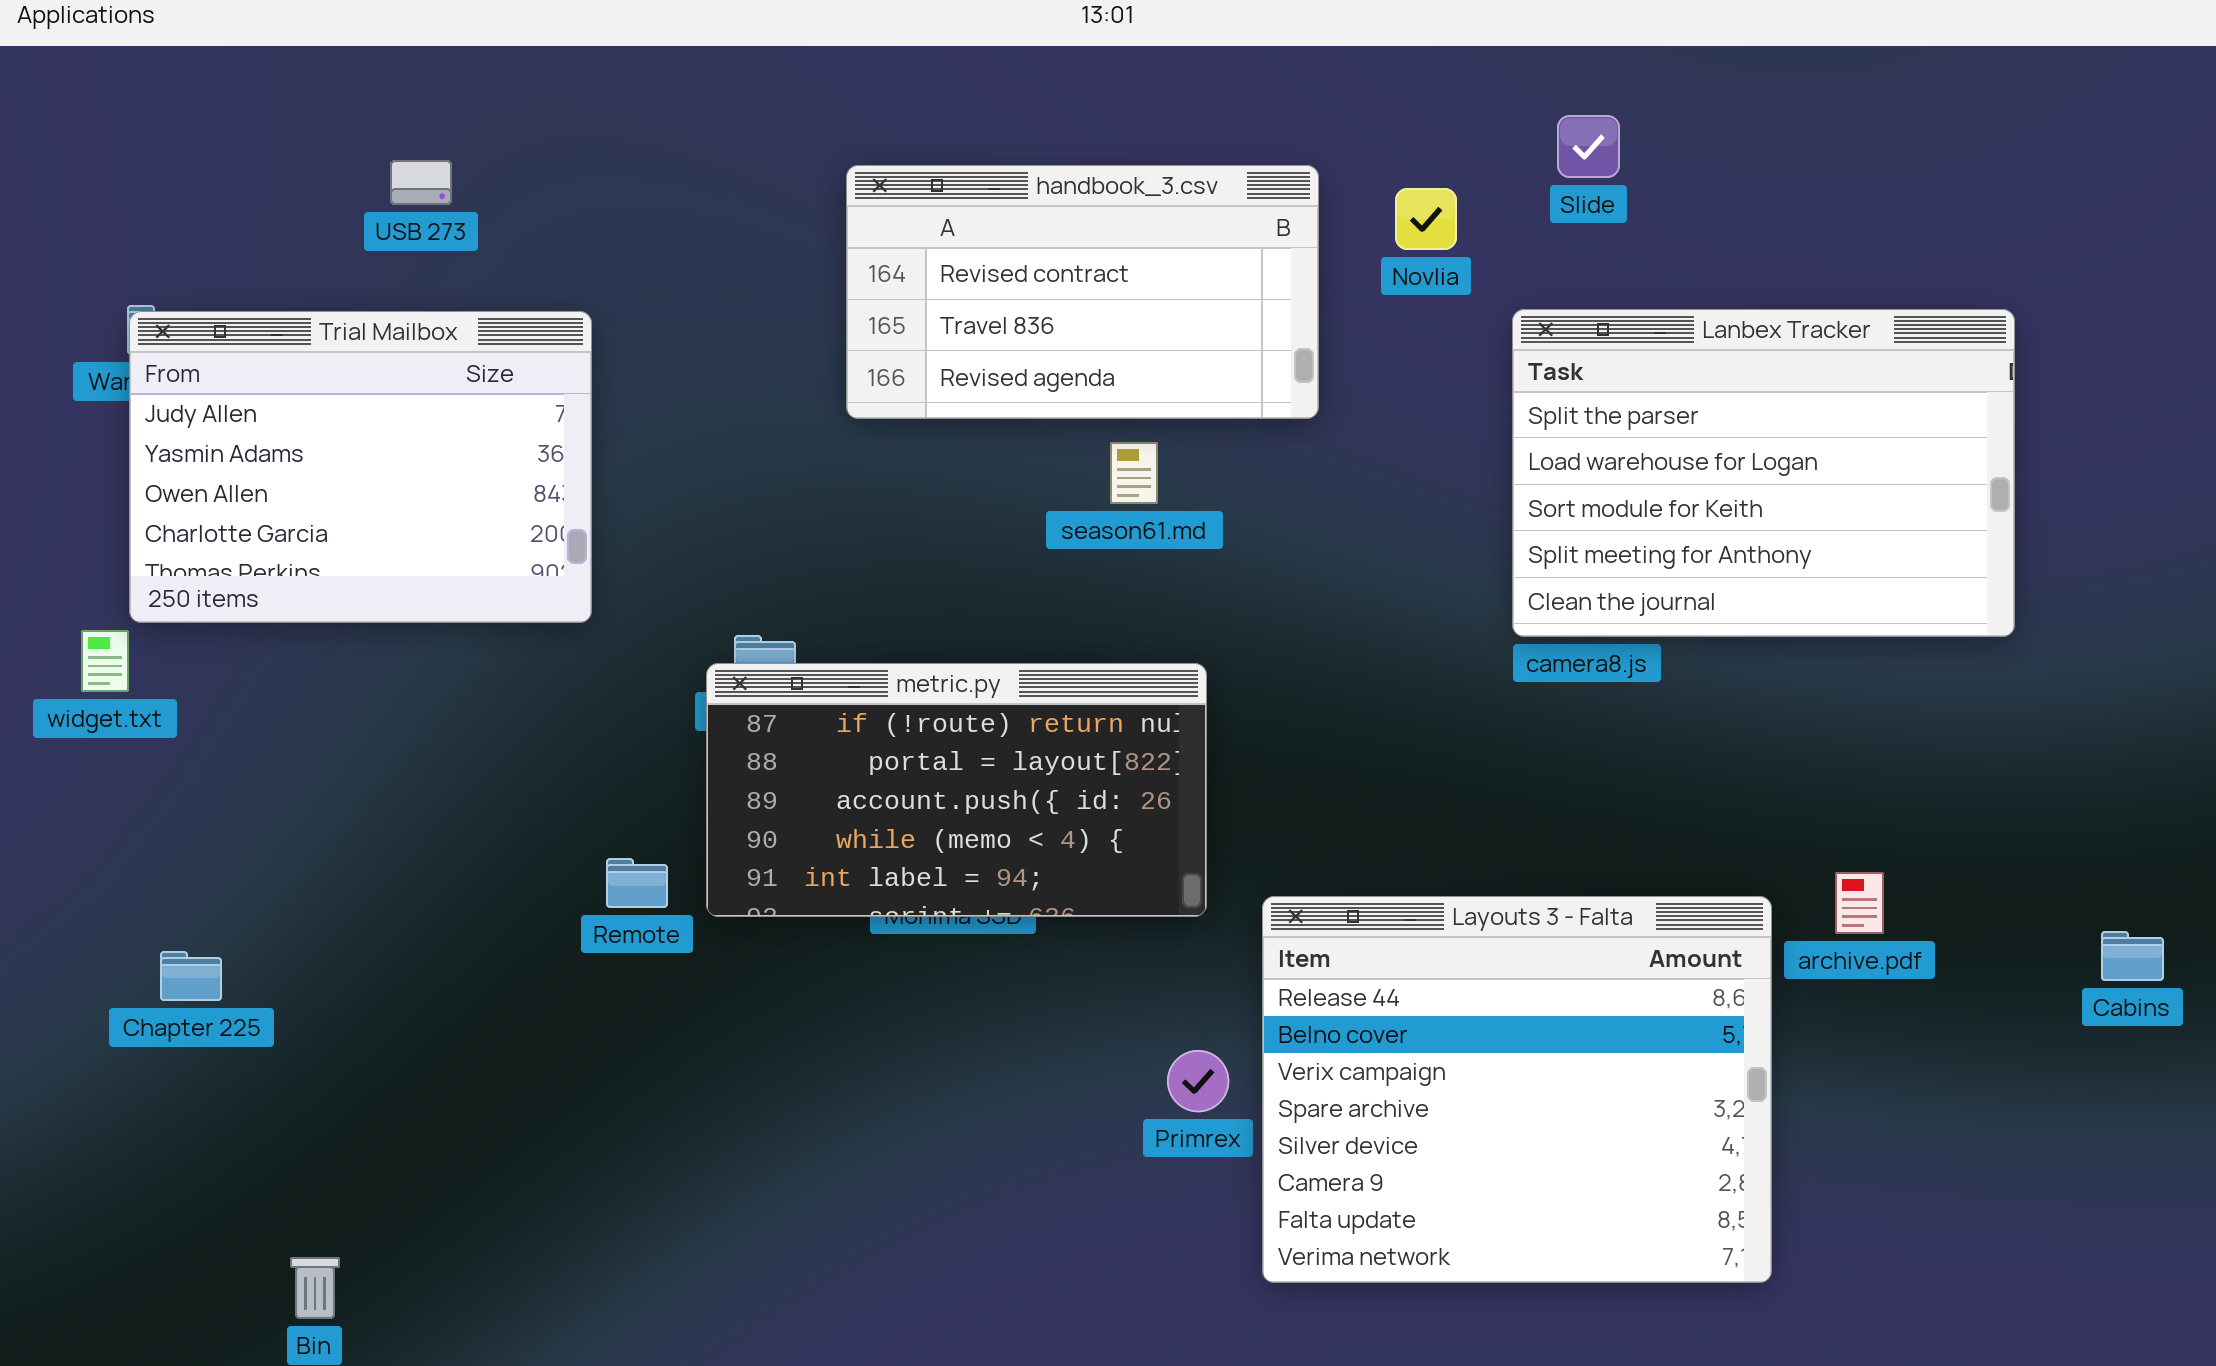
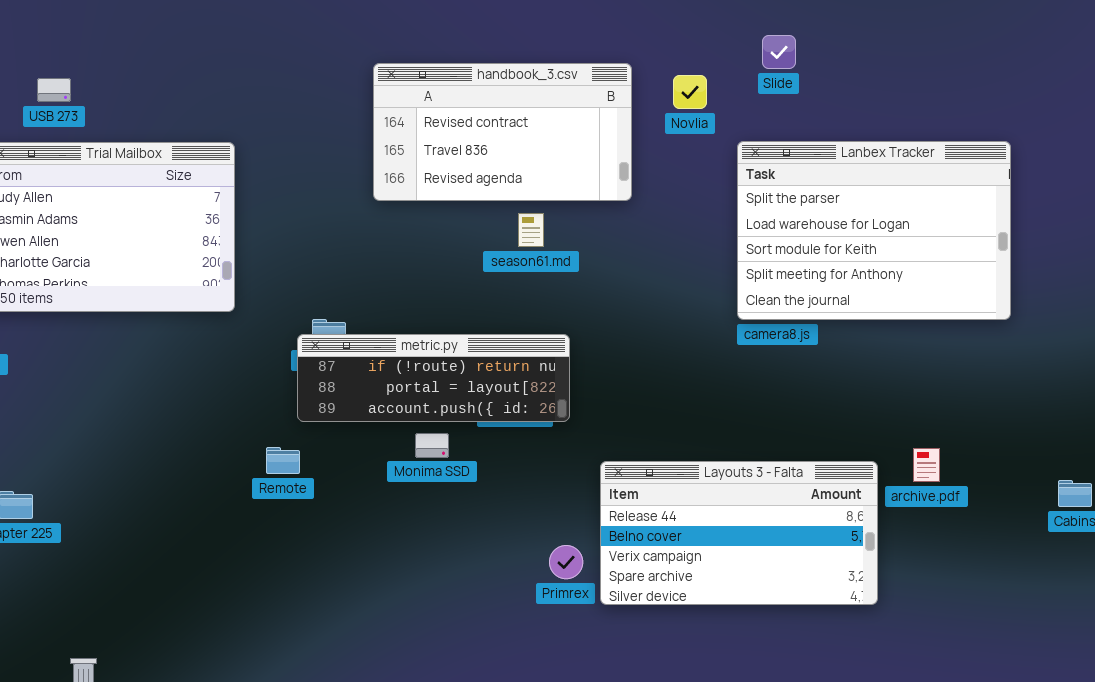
USB 273: [390,160,452,205] -> [37,78,71,102], moved
metric.py: [706,663,1207,917] -> [297,334,570,422], resized
Remote: [606,858,668,908] -> [266,447,300,474], moved
Layouts 3 - Falta: [1262,896,1772,1283] -> [600,461,878,605], resized

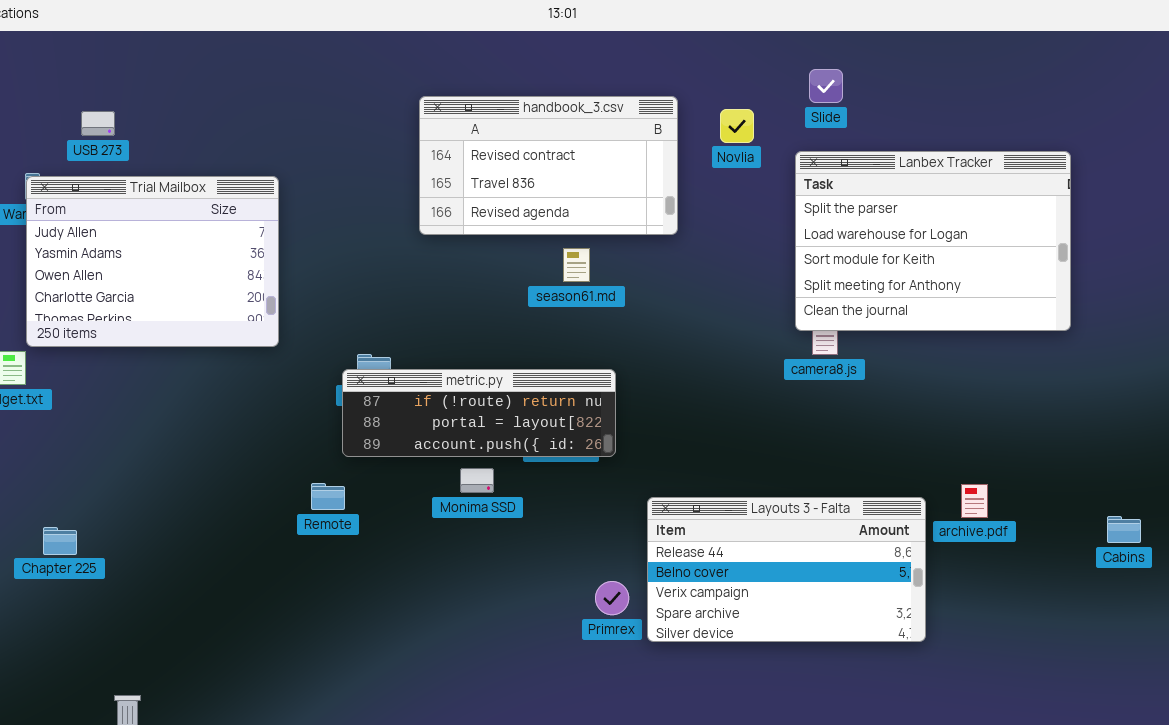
Lanbex Tracker: [737,141,1011,320] -> [795,151,1071,331], moved

